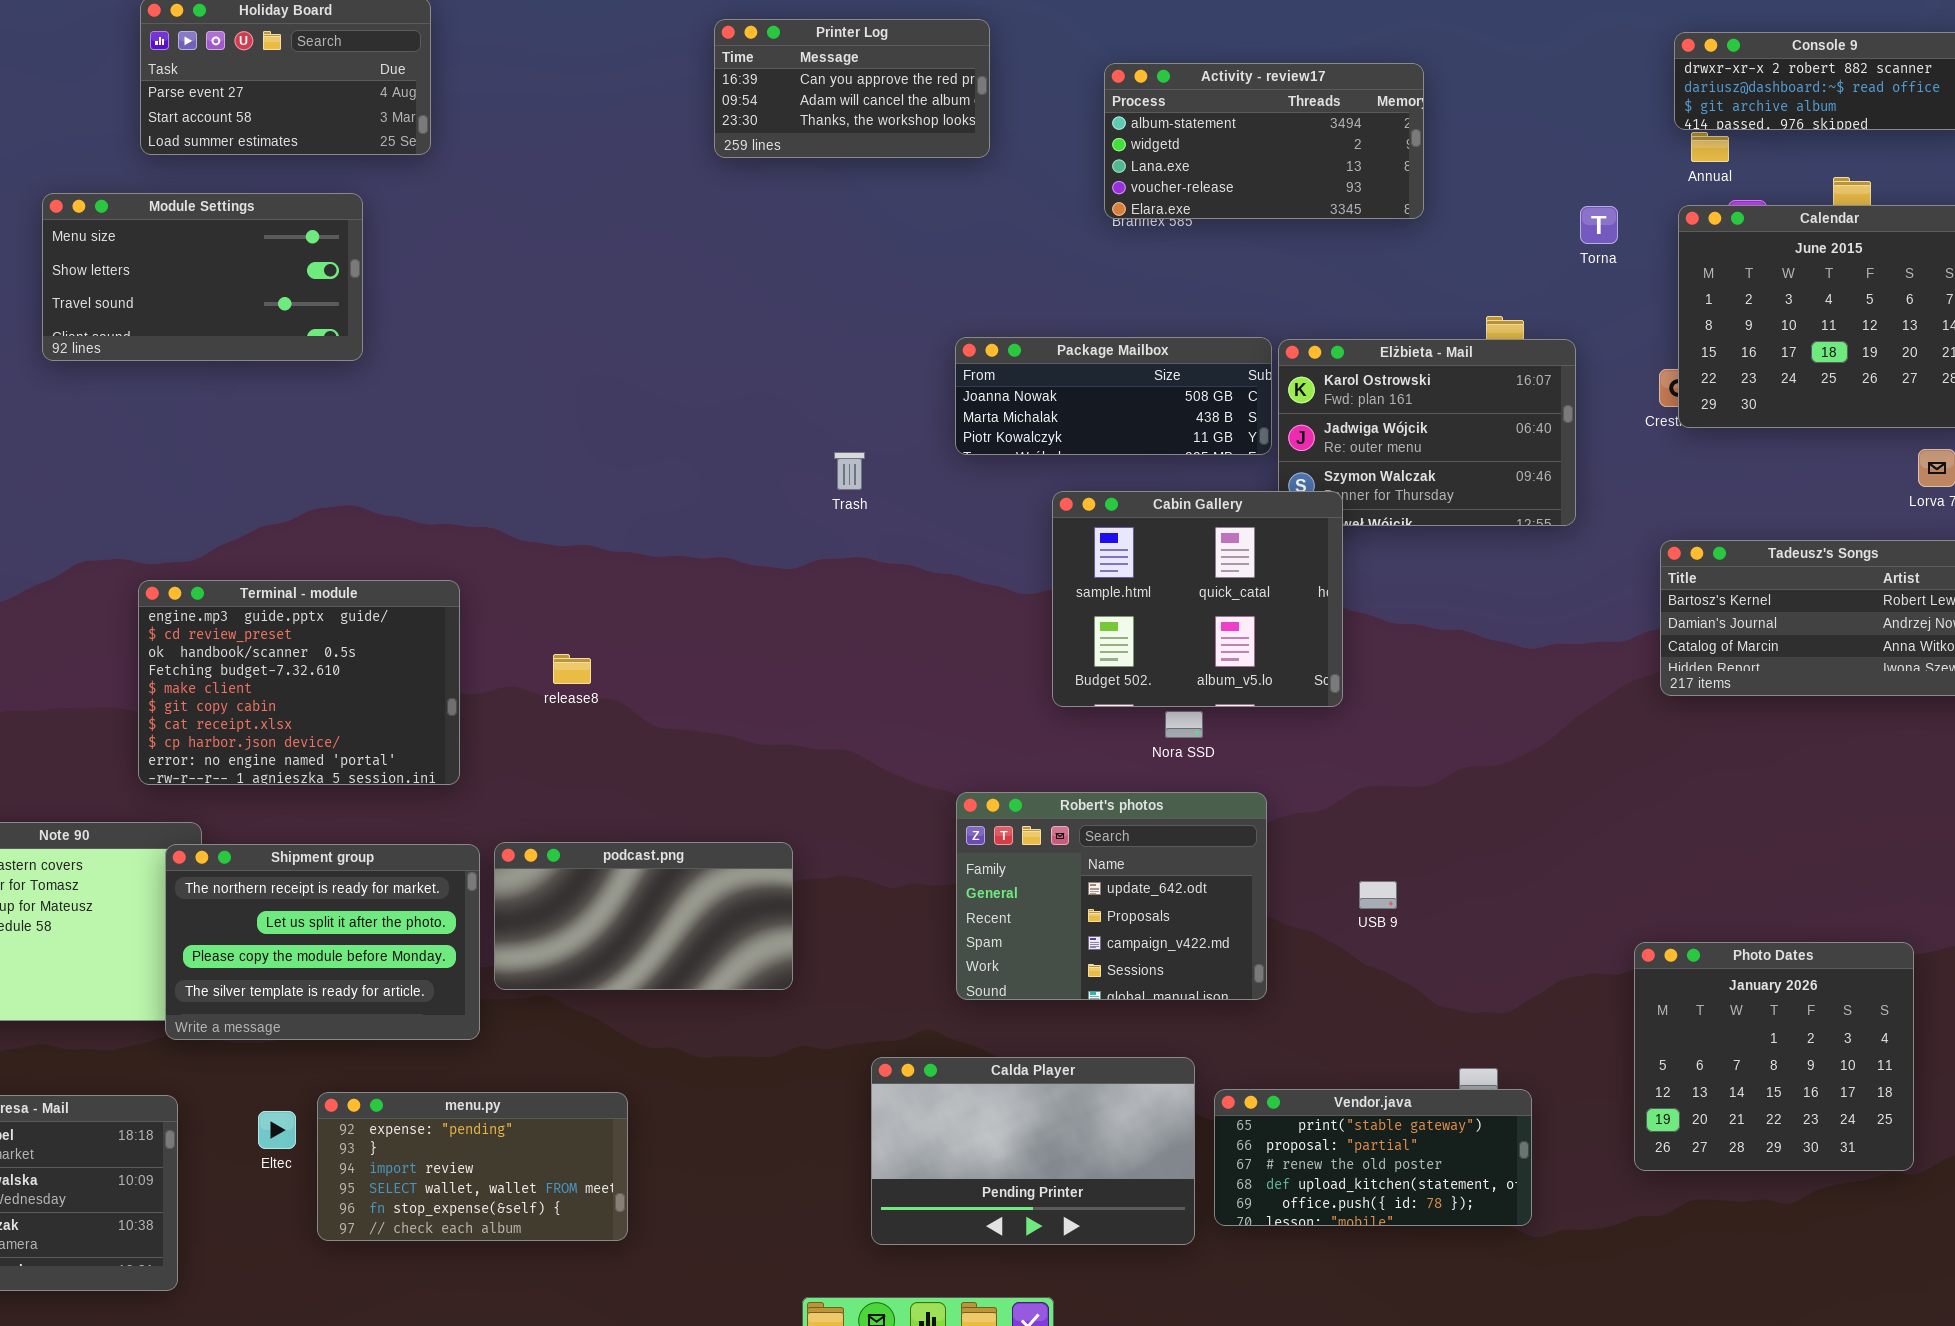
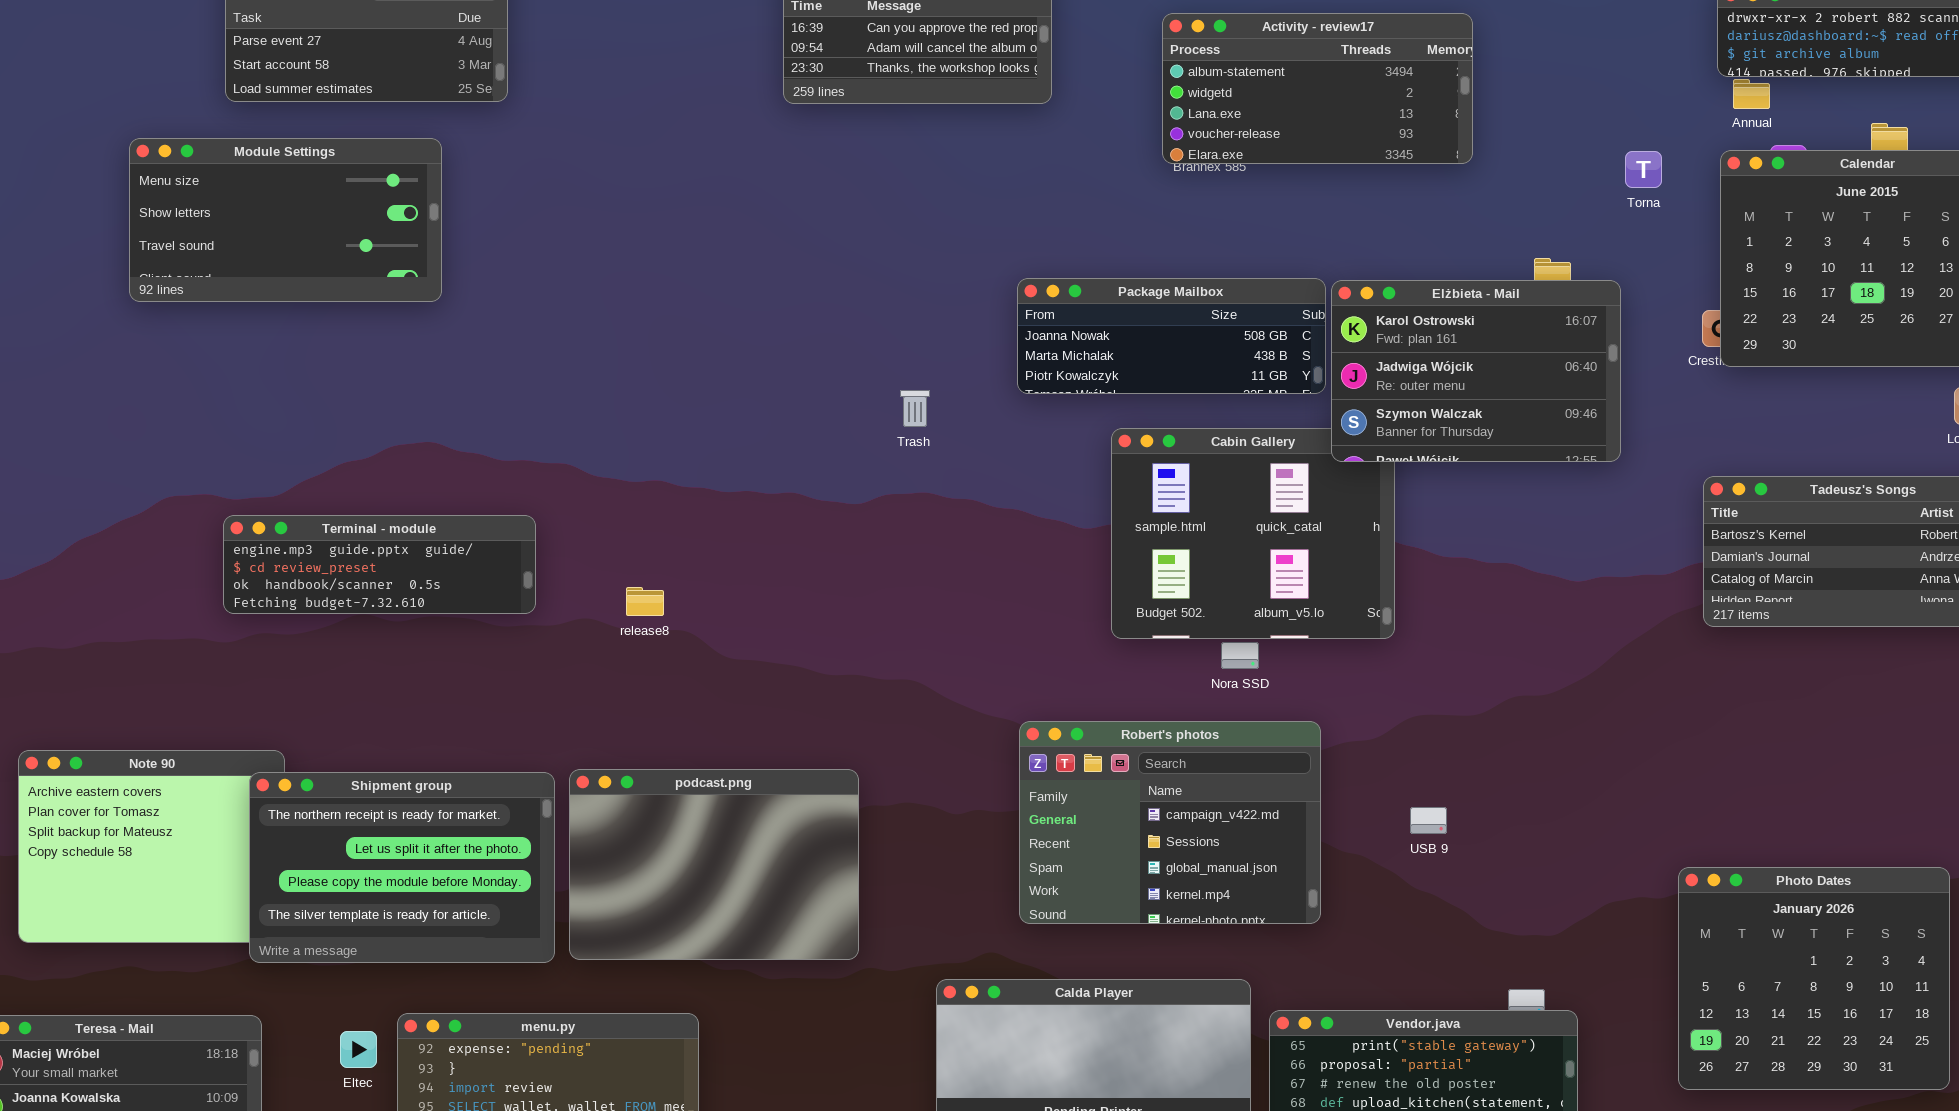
Elżbieta - Mail: [1278,339,1576,526] -> [1331,280,1621,462], raised
Terminal - module: [138,580,460,785] -> [223,515,536,614], resized
Robert's photos: [956,792,1267,1000] -> [1019,721,1321,924], scrolled down 2 rows
podcast.png: [494,842,793,990] -> [569,769,859,960], resized

